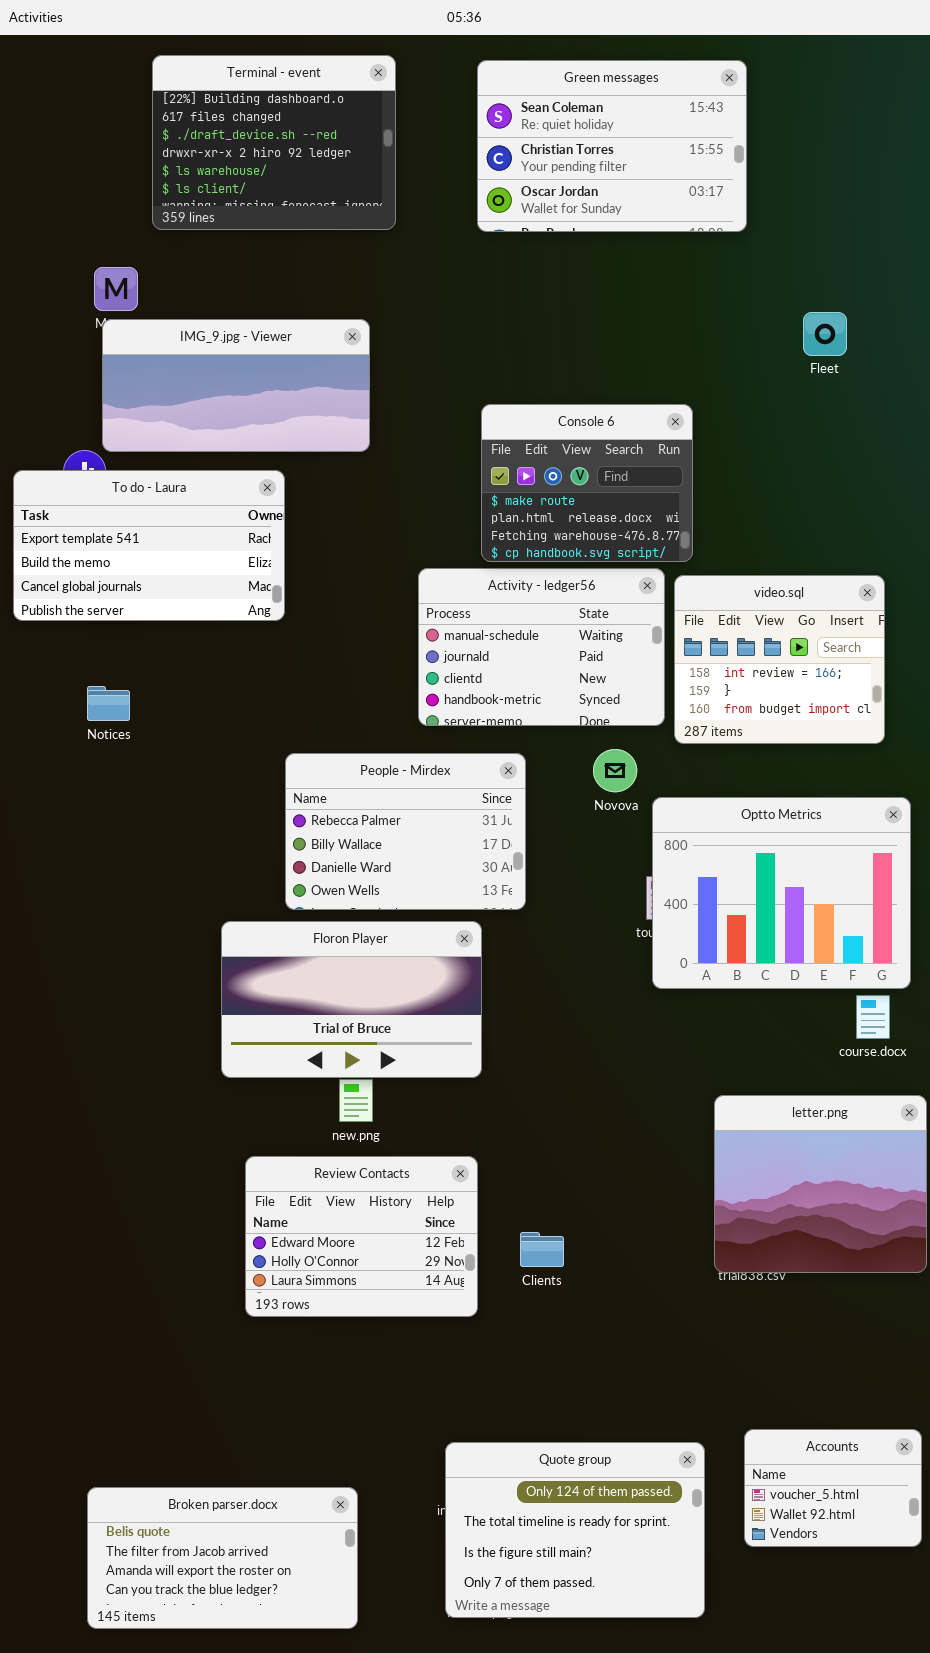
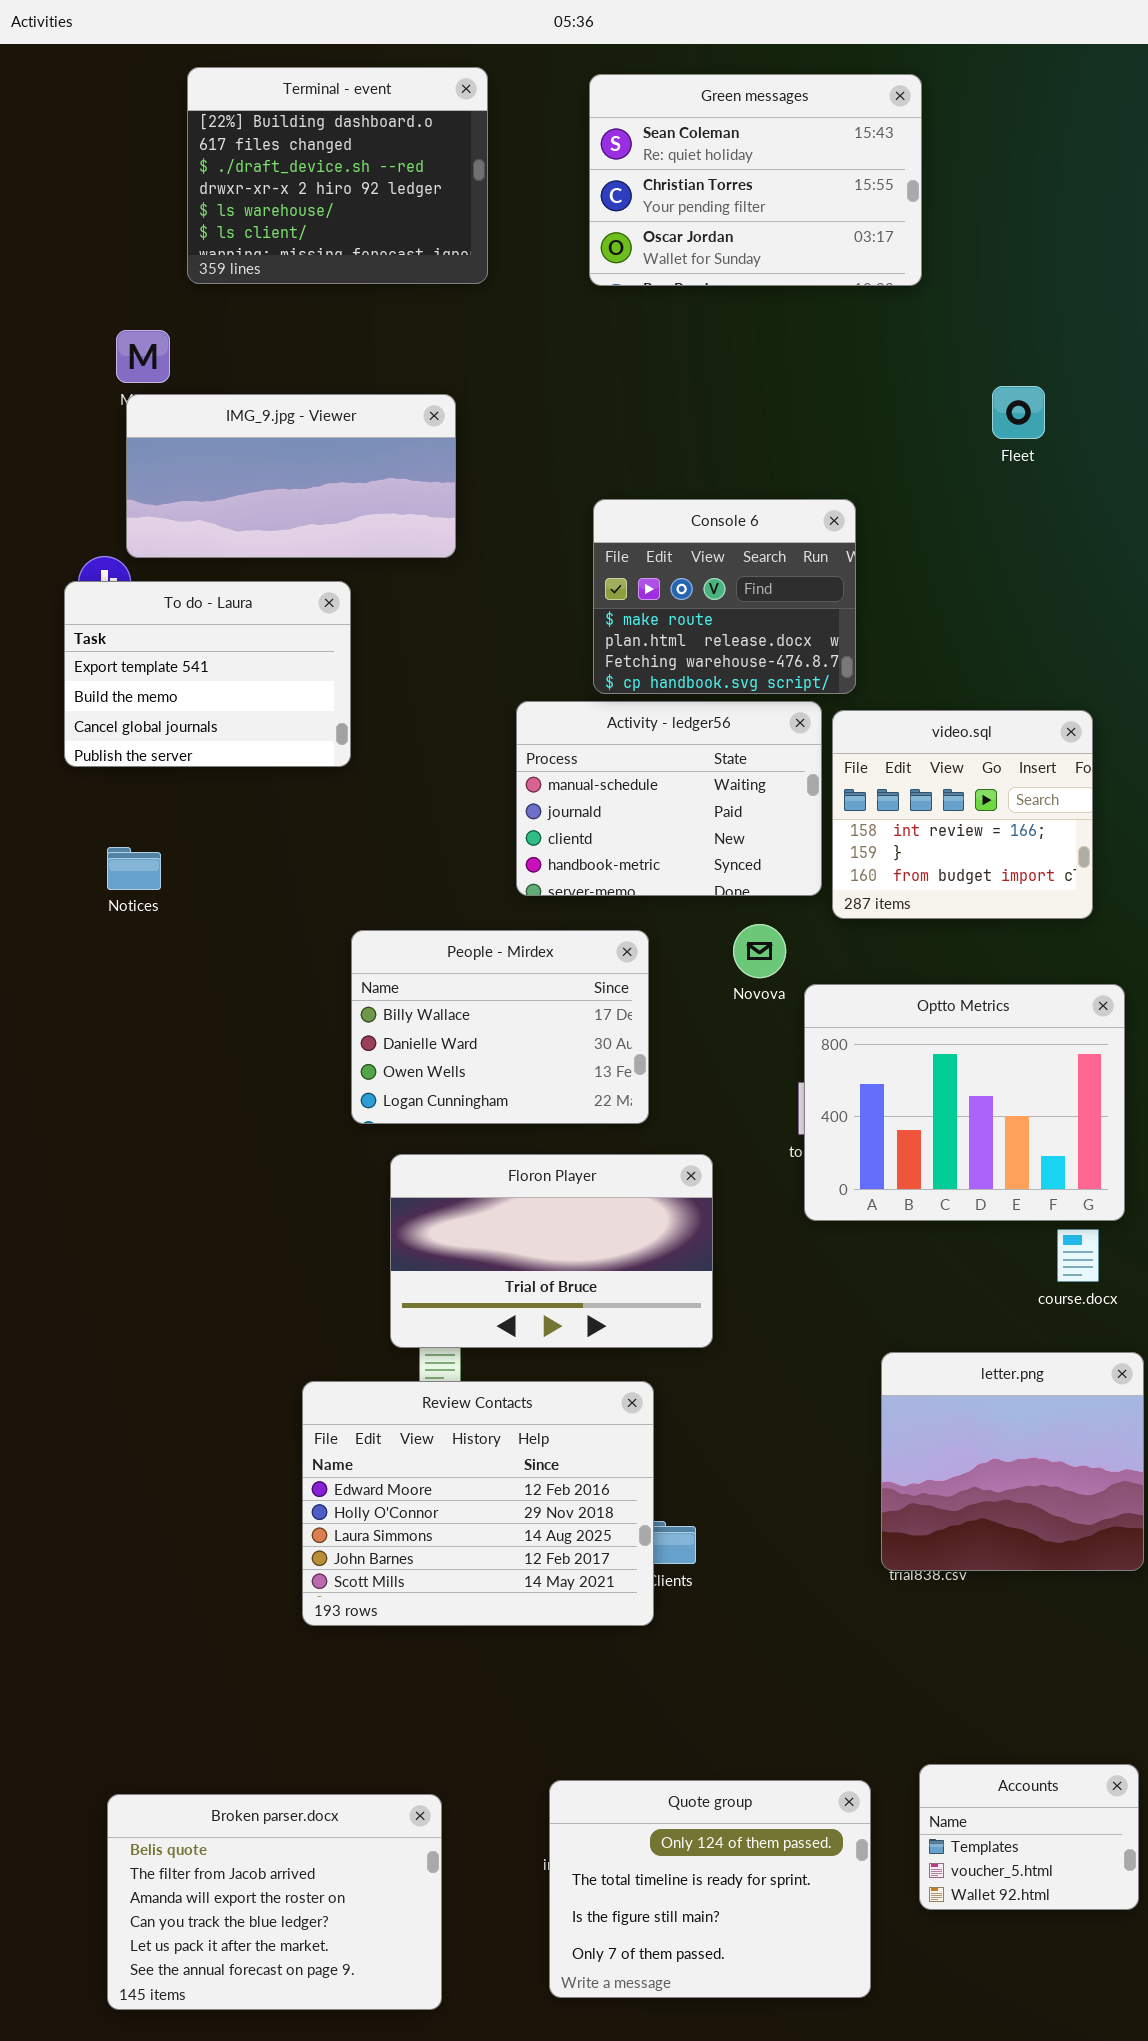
To do - Laura: [13,470,285,621] -> [64,581,351,767], resized
People - Mirdex: [285,753,526,910] -> [351,930,649,1124], scrolled down 1 row
Floron Player: [221,921,482,1078] -> [390,1154,713,1348], moved
Review Contacts: [245,1156,478,1317] -> [302,1381,654,1626], resized
Accounts: [744,1429,922,1547] -> [919,1764,1139,1910], scrolled up 1 row
Broken parser.docx: [87,1487,358,1629] -> [107,1794,442,2010], resized

